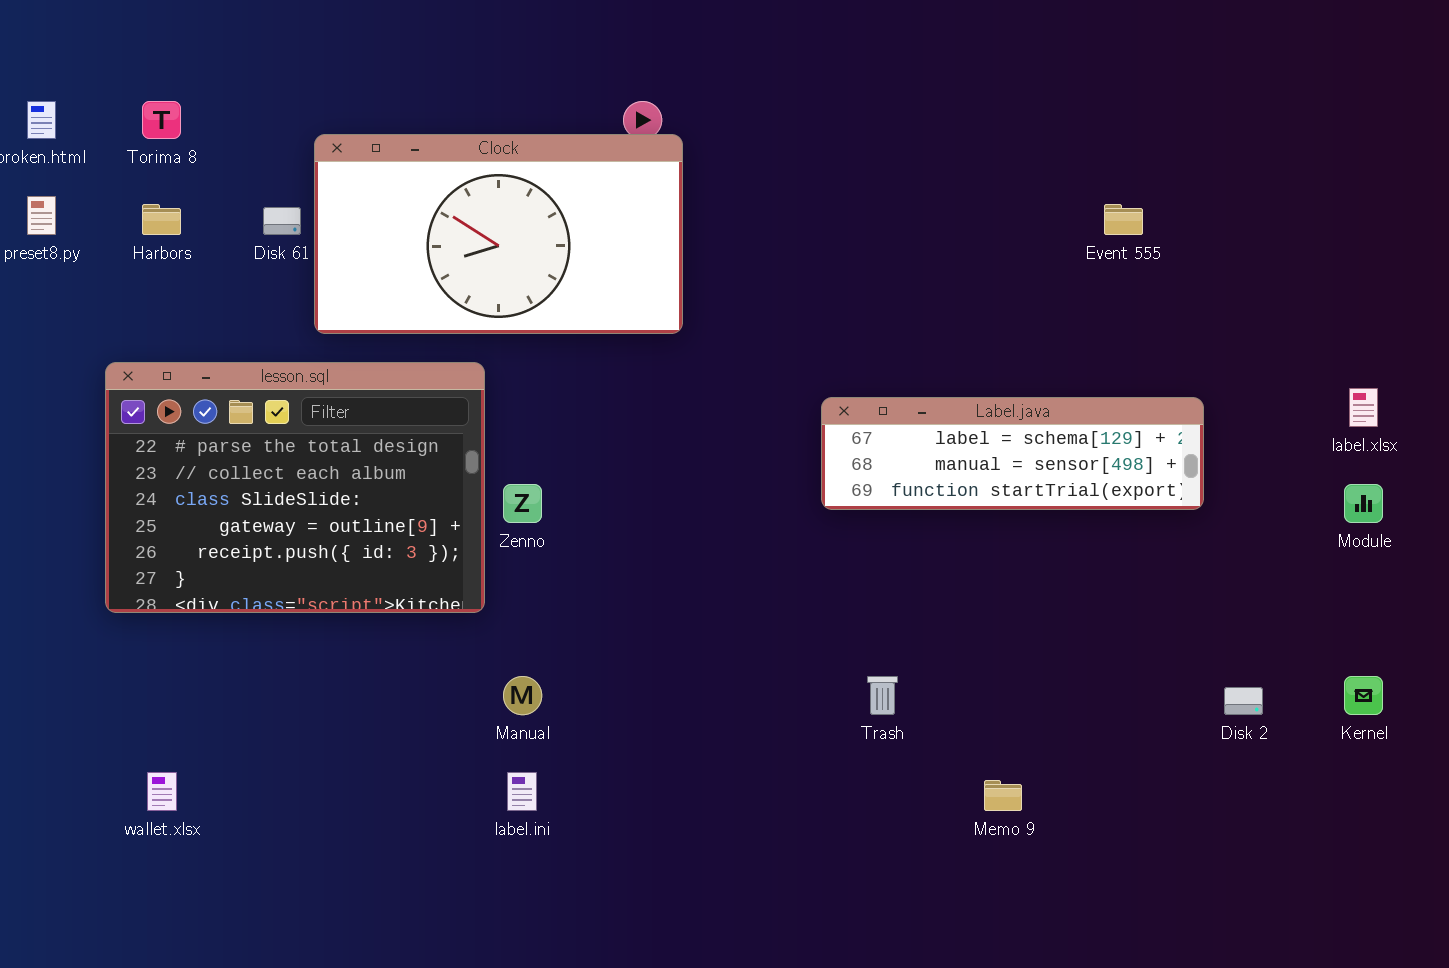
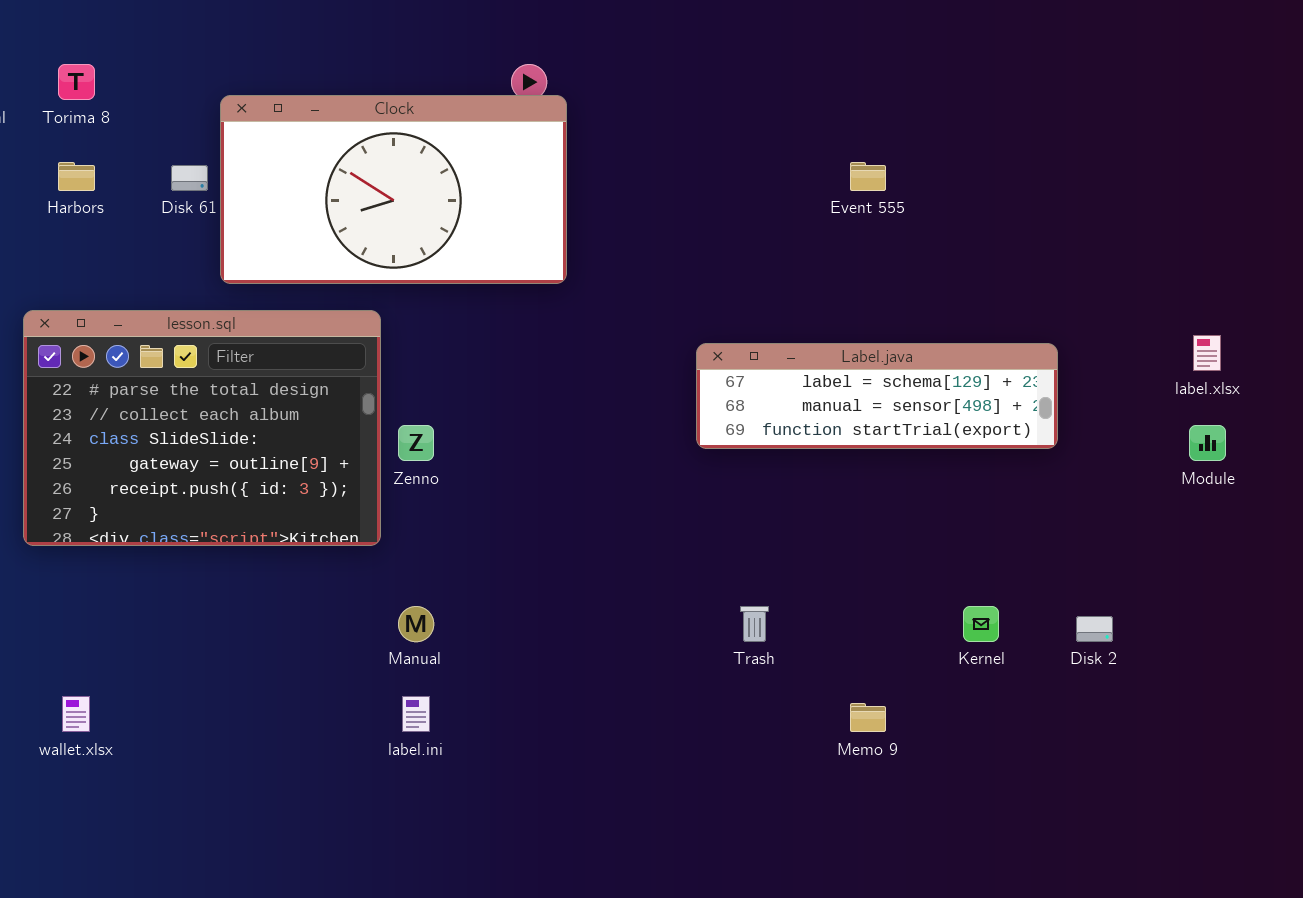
Event 555: [1104,204,1143,235] -> [850,162,886,191], moved
Kernel: [1344,676,1383,715] -> [963,606,999,642], moved

